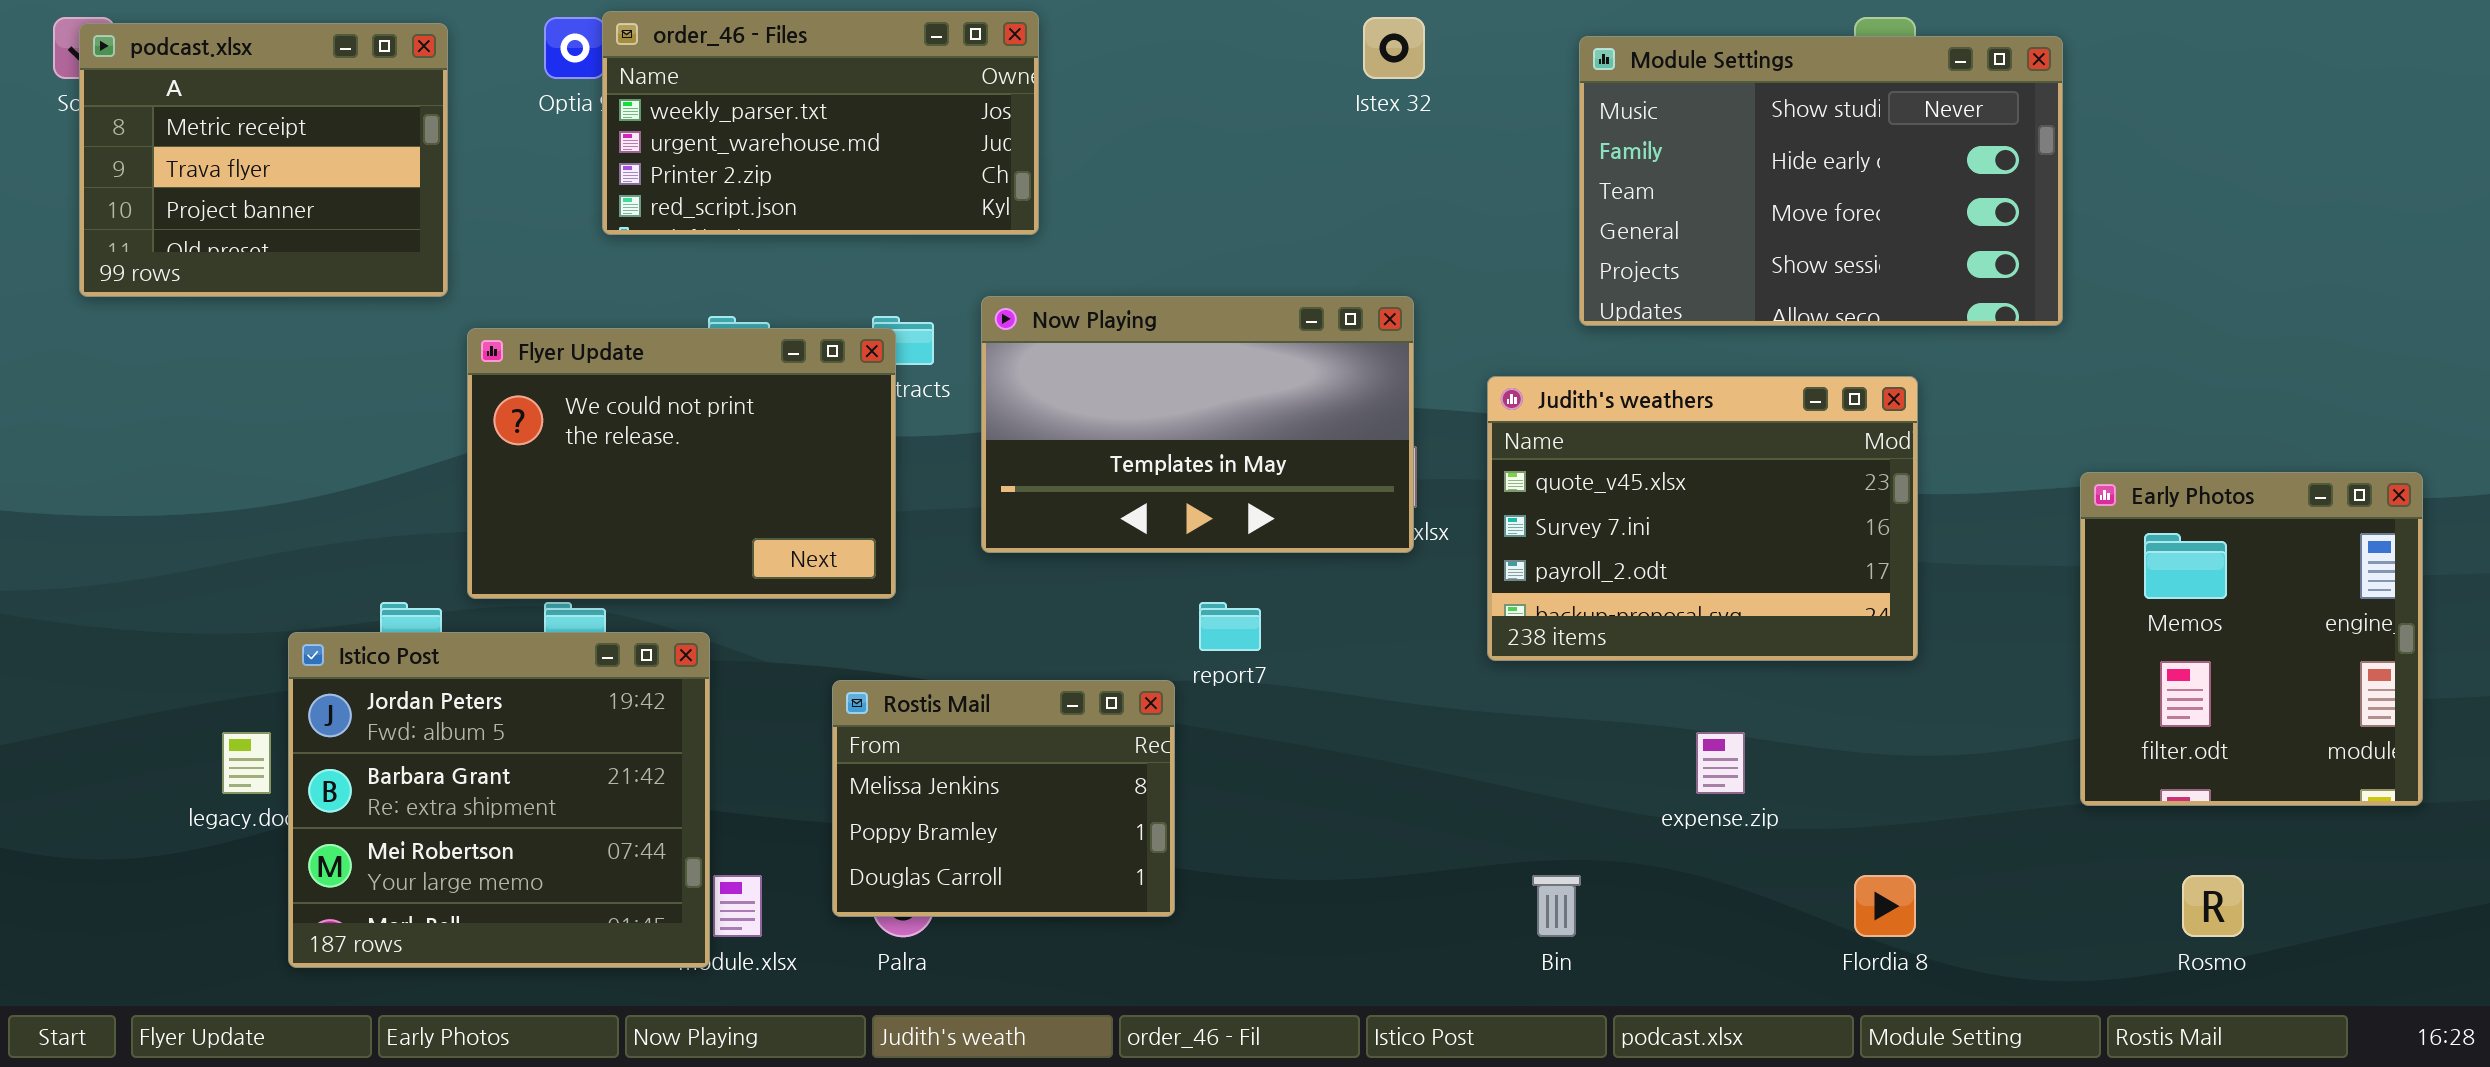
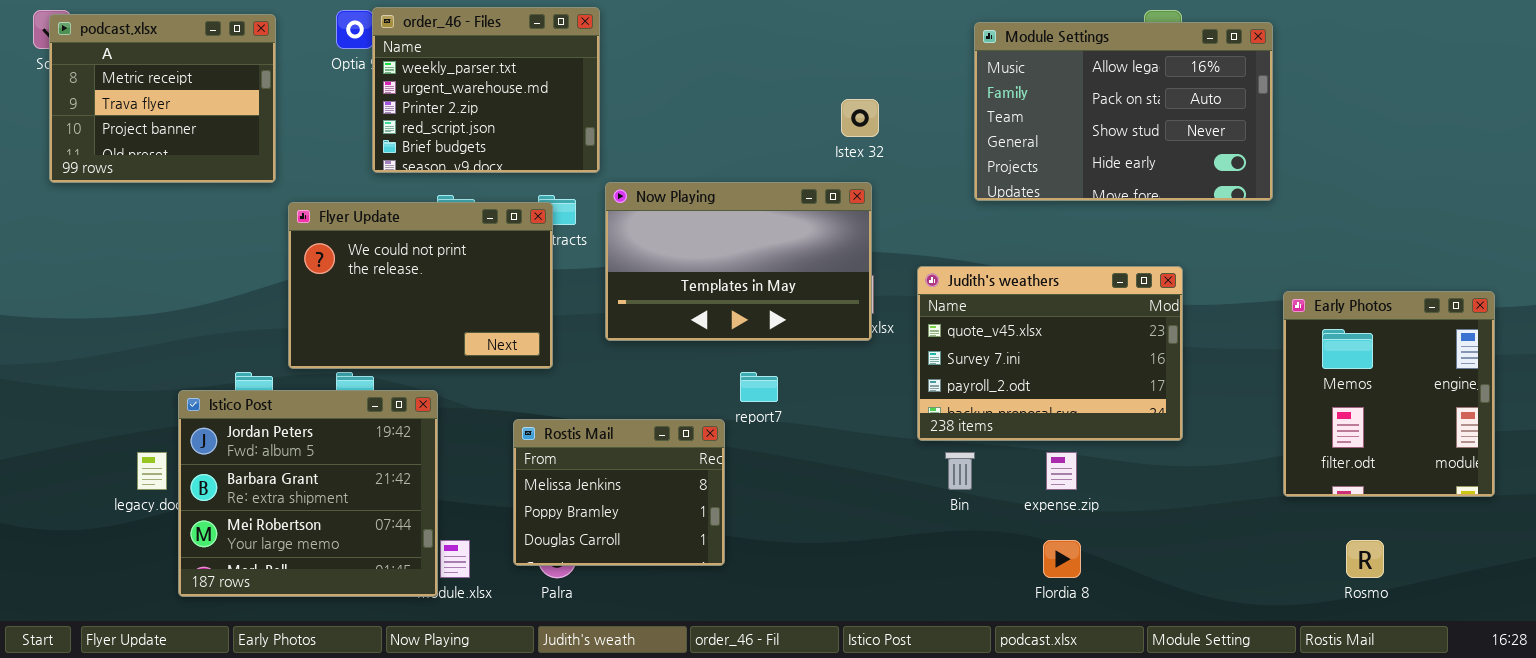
order_46 - Files: [602,11,1039,235] -> [372,7,600,173], resized
Istex 32: [1363,17,1425,79] -> [841,99,879,137], moved
Module Settings: [1579,36,2063,326] -> [974,22,1273,201], scrolled up 2 rows
Judith's weathers: [1487,376,1918,661] -> [917,266,1183,441], moved
Bin: [1532,875,1581,937] -> [945,452,975,490], moved
Flordia 8: [1854,875,1916,937] -> [1043,540,1081,578], moved

